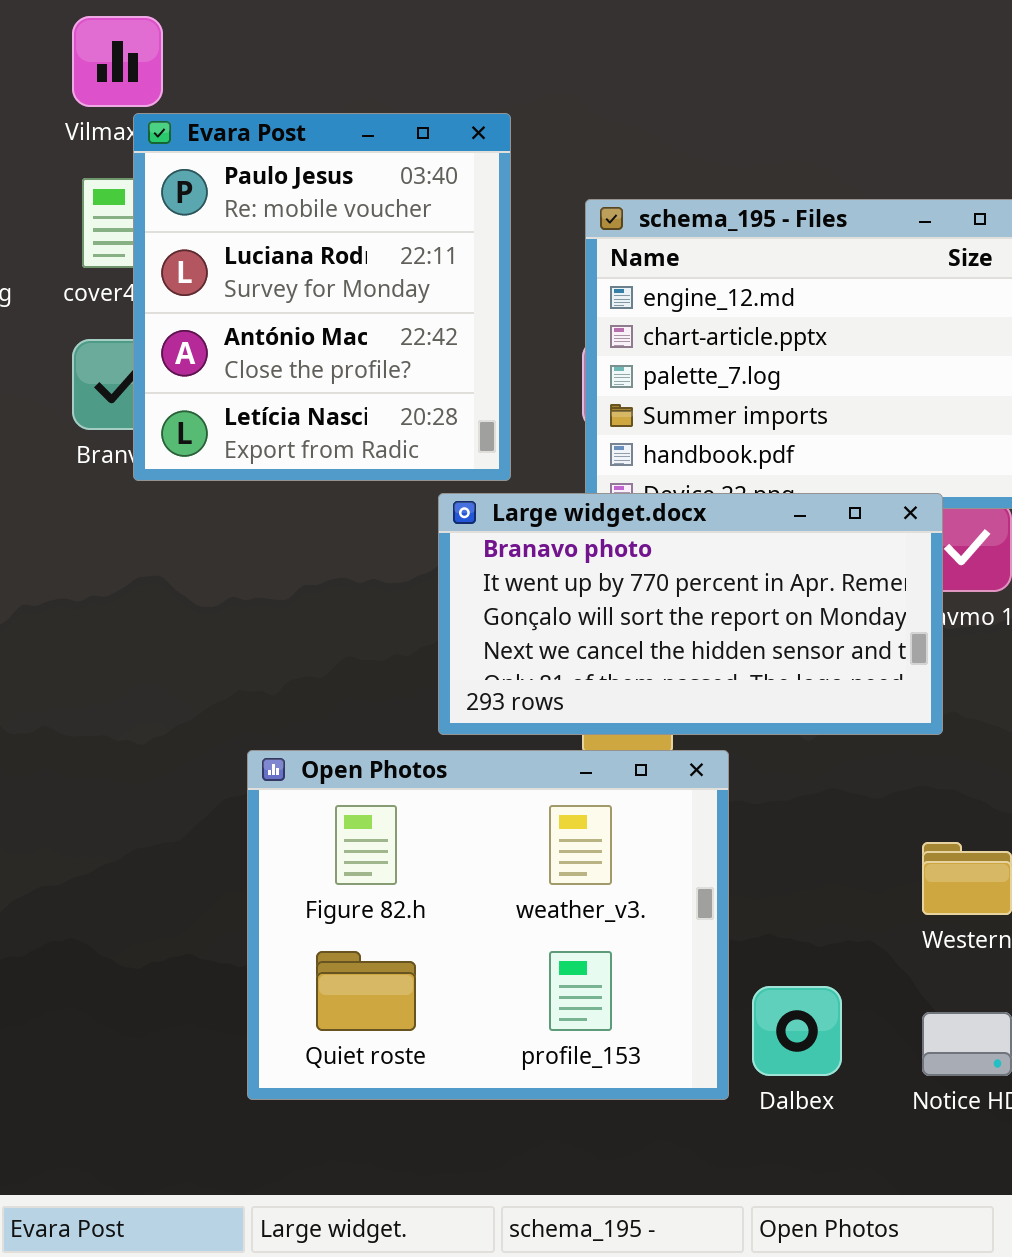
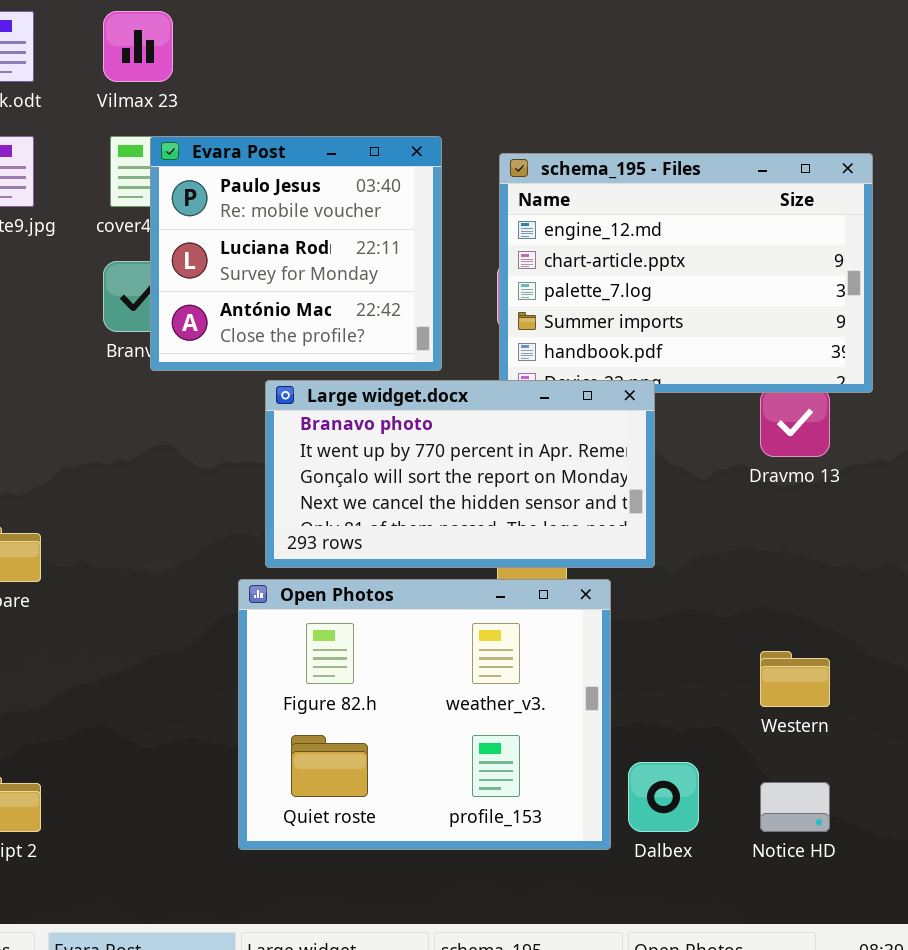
Evara Post: [133,113,511,481] -> [150,136,442,371], resized
Large widget.docx: [438,493,943,735] -> [265,380,655,568], moved

